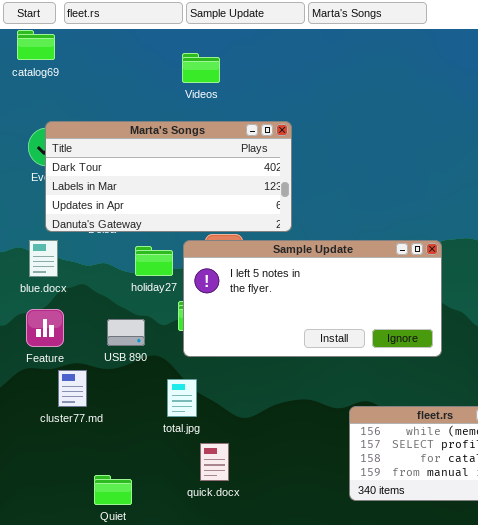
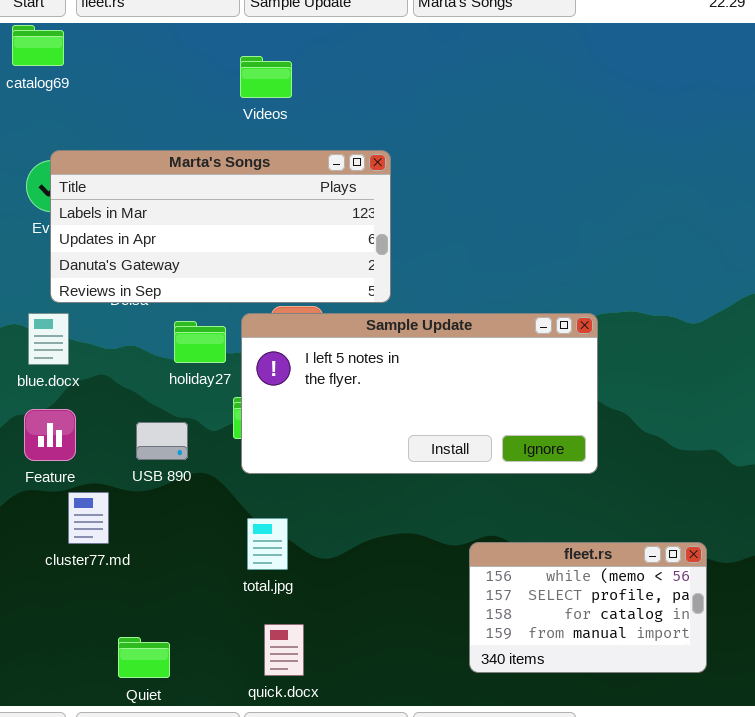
Marta's Songs: [45,121,292,232] -> [50,150,391,303], scrolled down 1 row
total.jpg: [167,379,197,417] -> [247,518,288,570], moved
quick.docx: [200,443,229,481] -> [264,624,304,676], moved

